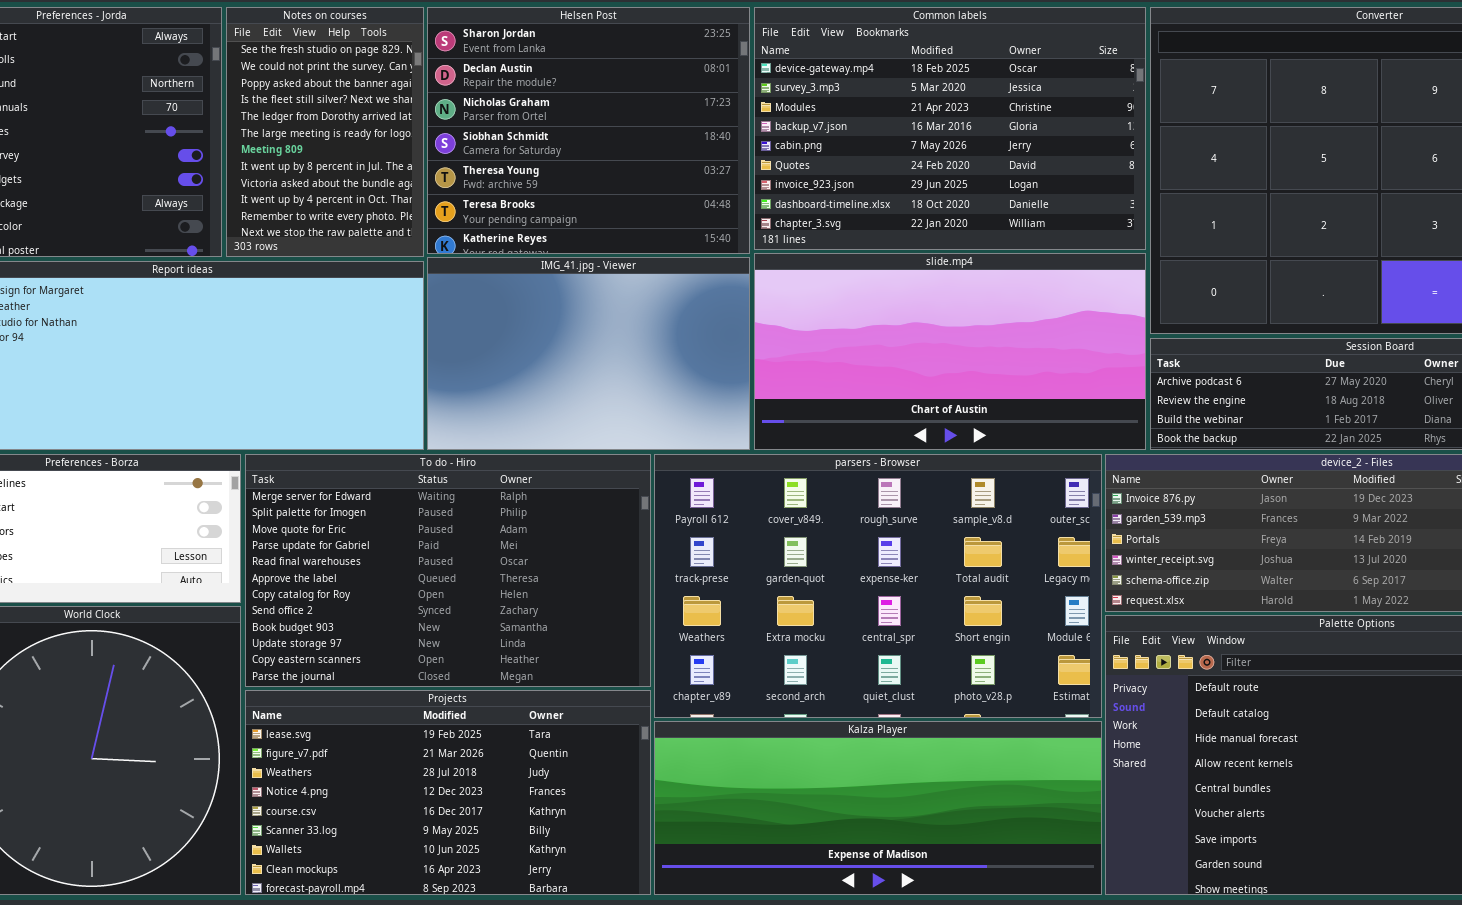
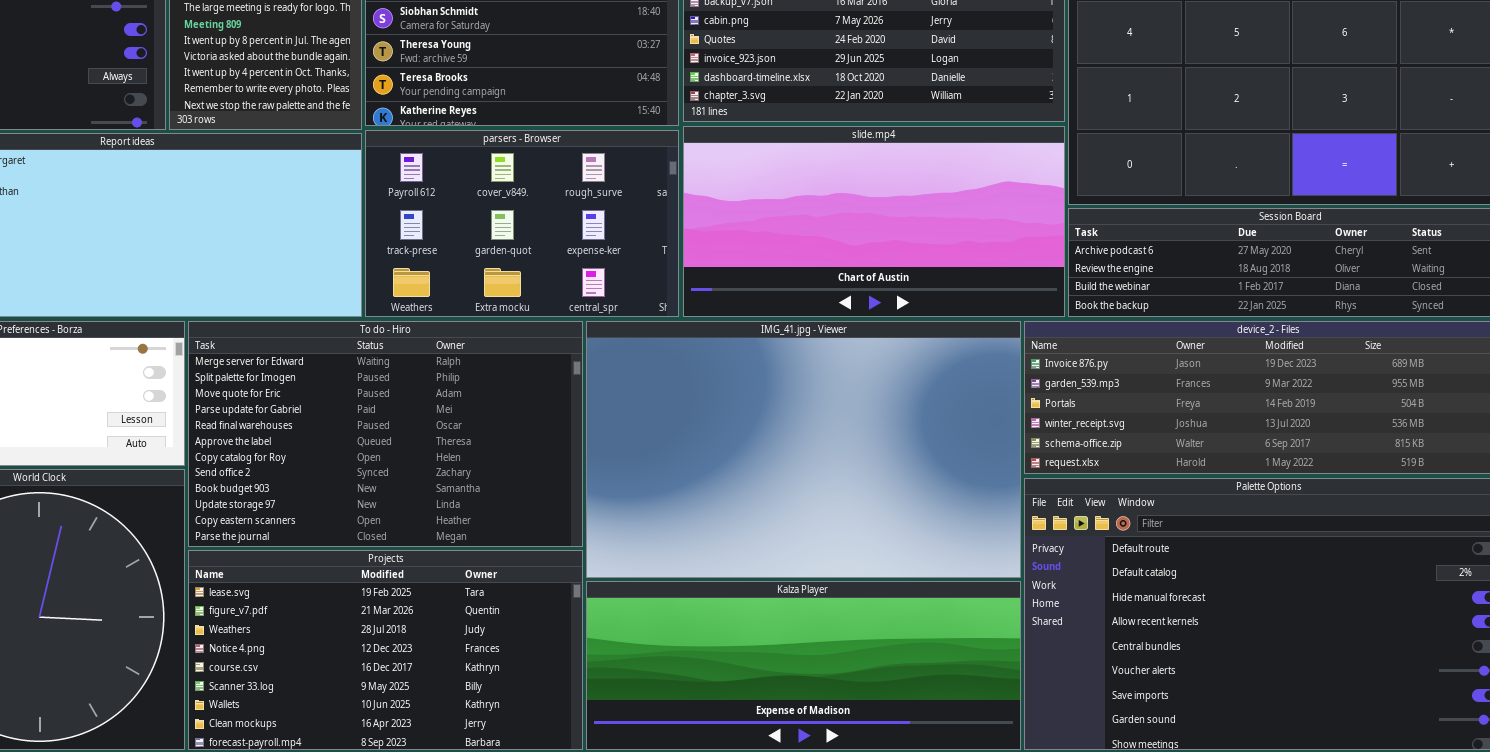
IMG_41.jpg - Viewer: [427,257,750,450] -> [586,321,1021,578], moved, resized
parsers - Browser: [654,454,1102,718] -> [365,130,679,317], moved, resized

